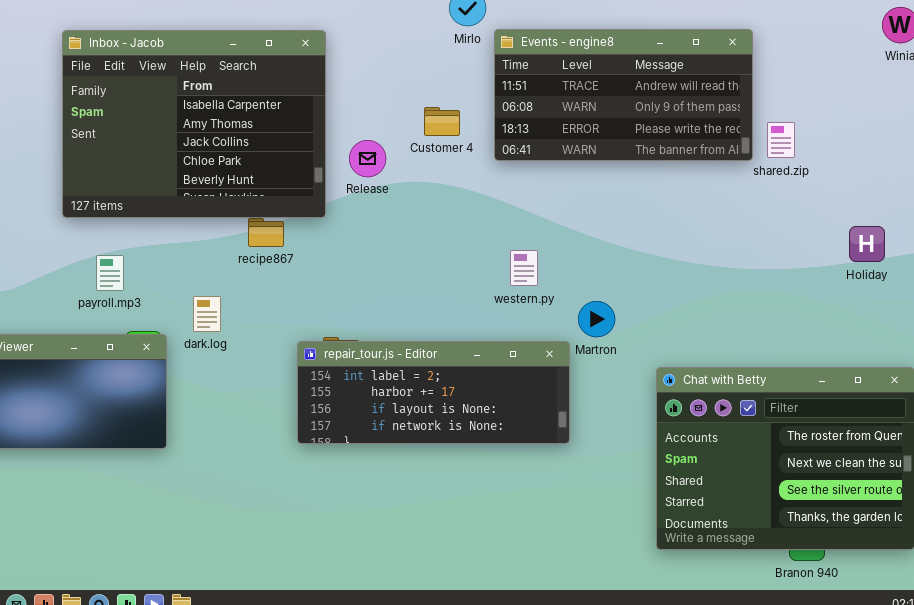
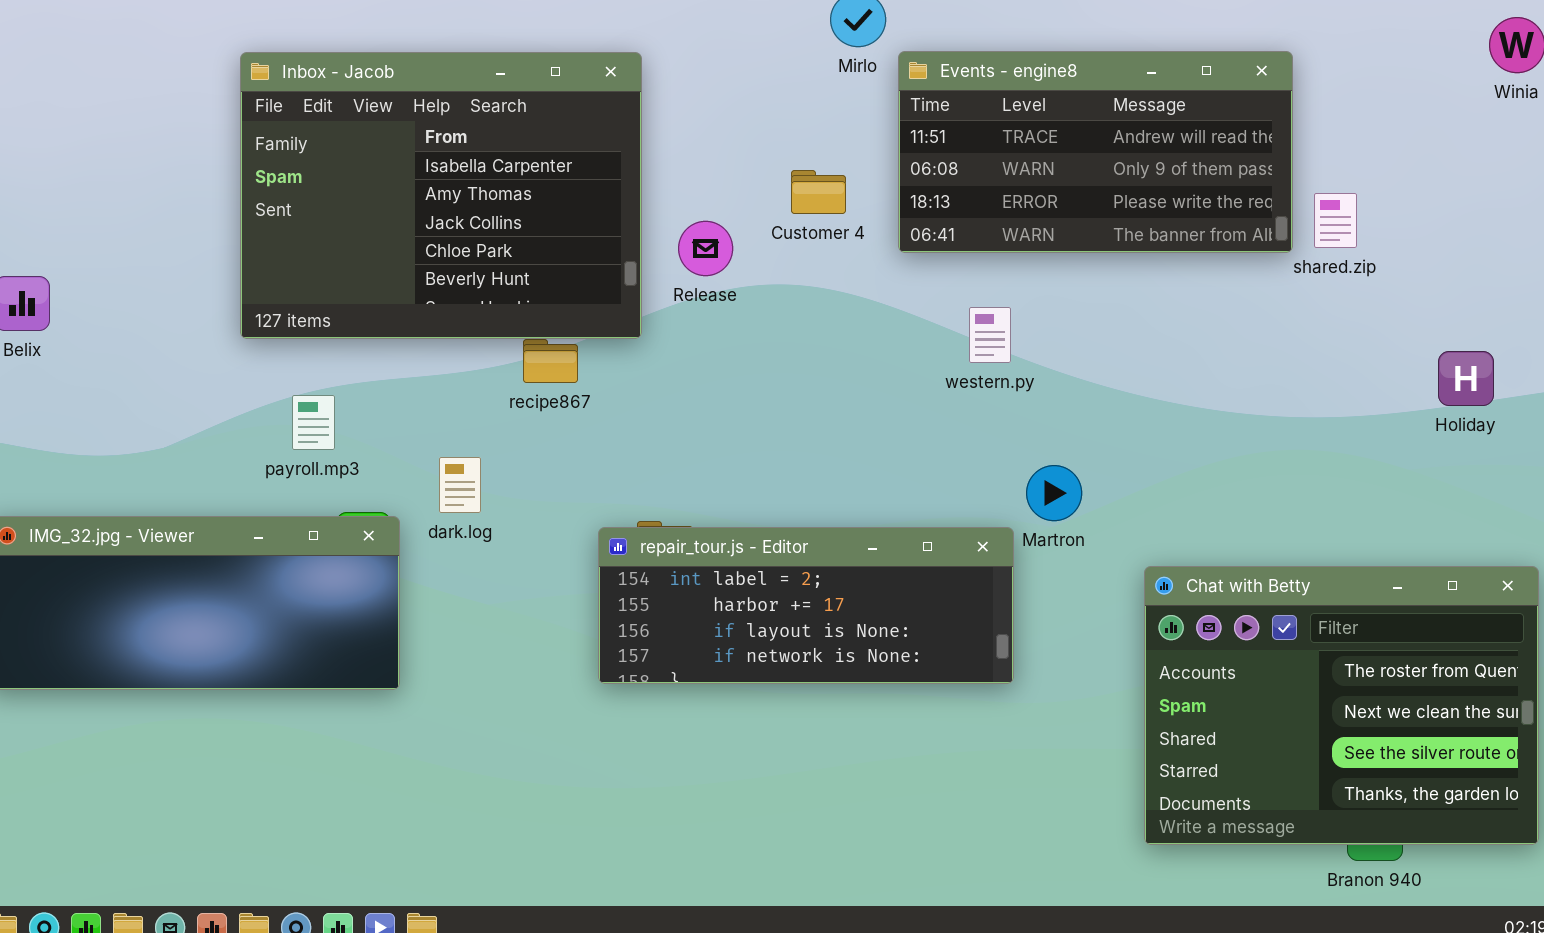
western.py: [510,250,538,286] -> [969,307,1011,363], moved

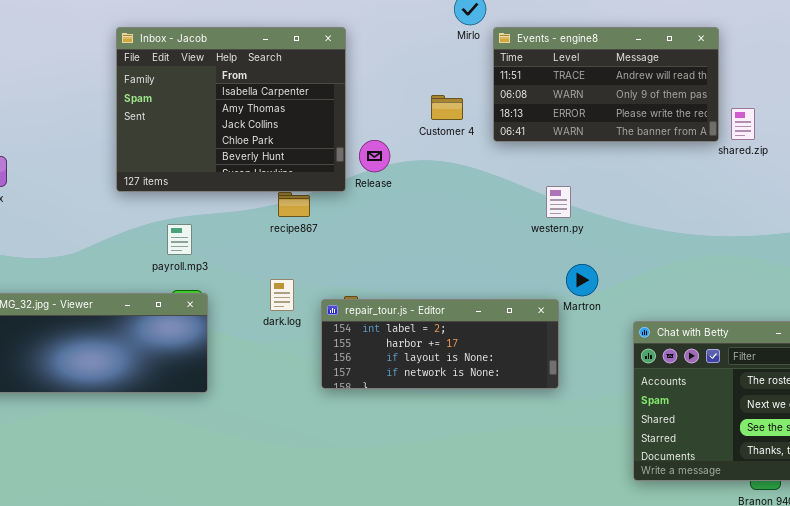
Release: [678,221,733,276] -> [359,140,390,172], moved
western.py: [969,307,1011,363] -> [546,186,571,218], moved
payroll.mp3: [292,395,335,450] -> [167,224,192,255], moved
dark.log: [439,457,481,513] -> [270,279,294,311], moved

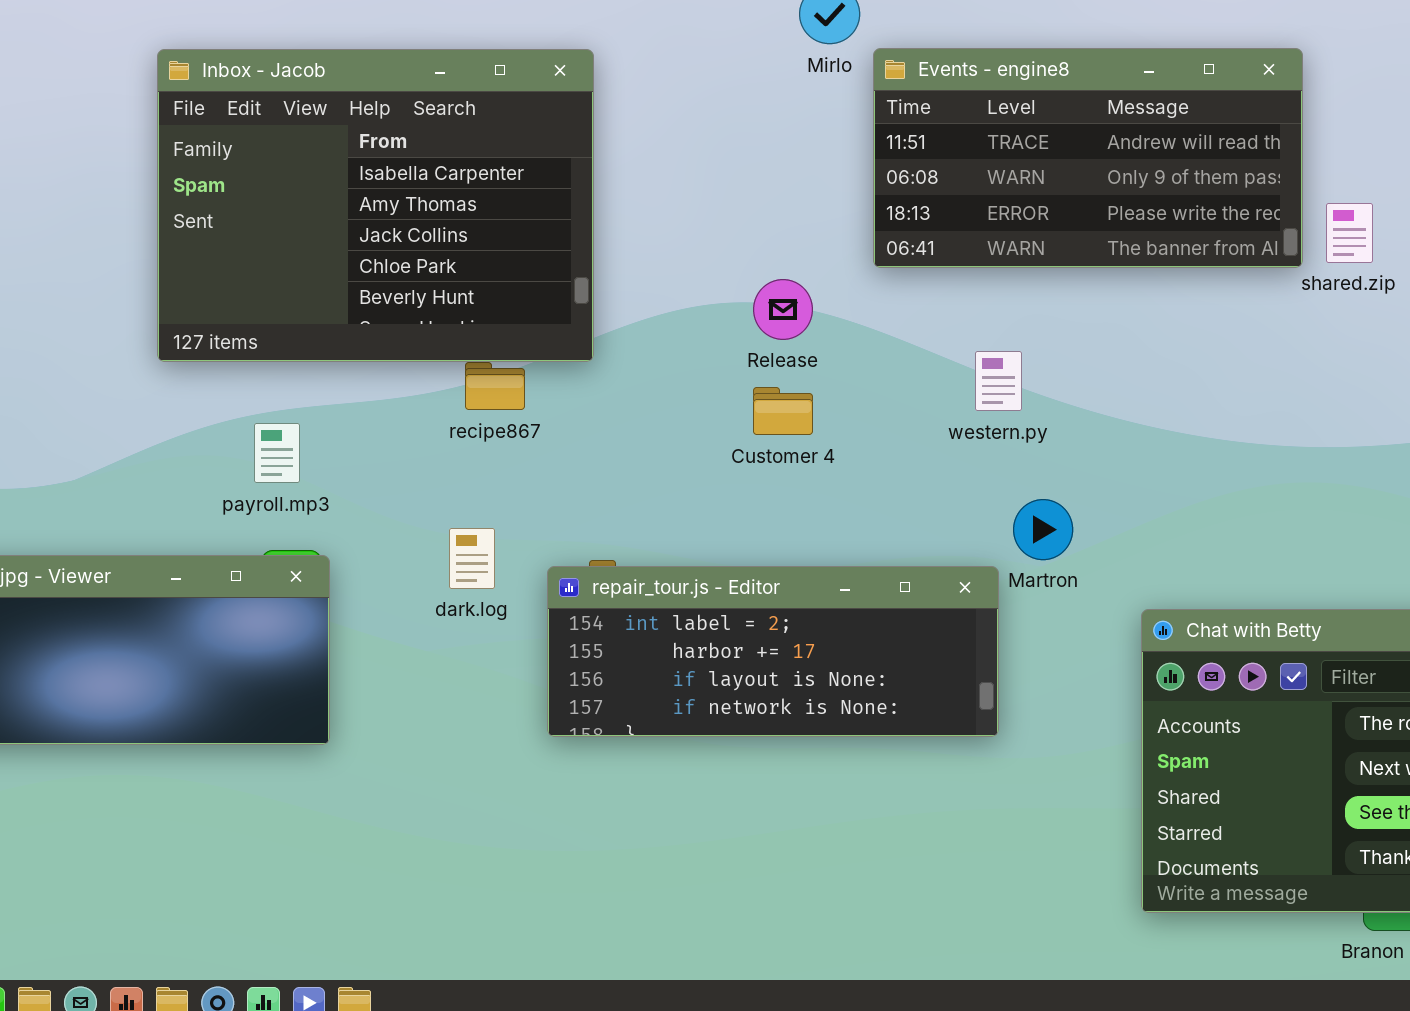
Customer 4: [431,95,463,120] -> [753,387,813,435], moved
Release: [359,140,390,172] -> [753,279,813,340], moved

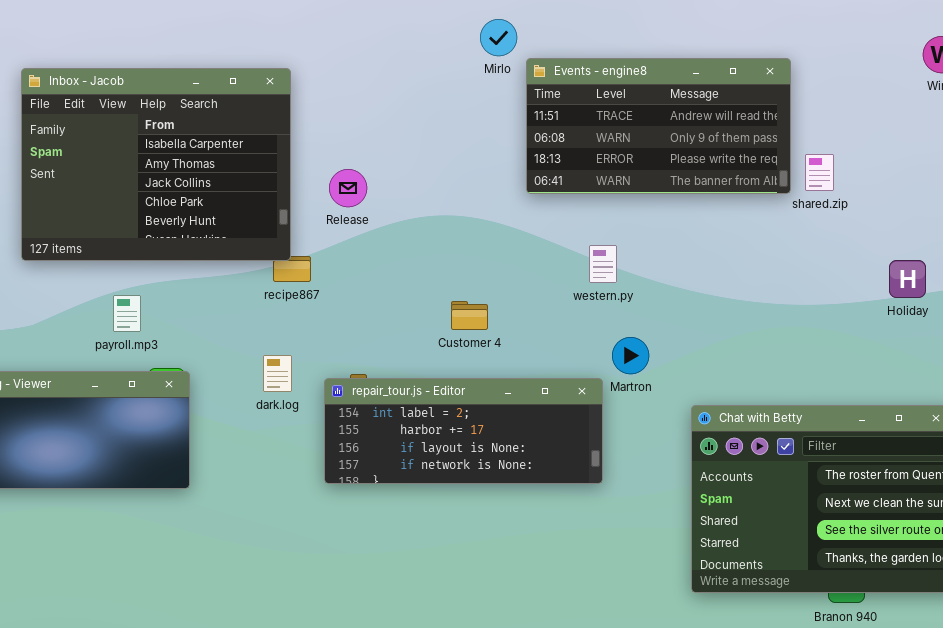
Inbox - Jacob: [157,49,594,362] -> [21,68,291,261], moved
Release: [753,279,813,340] -> [329,169,367,207], moved
Customer 4: [753,387,813,435] -> [451,301,488,330], moved
payroll.mp3: [254,423,300,483] -> [113,295,141,332], moved

